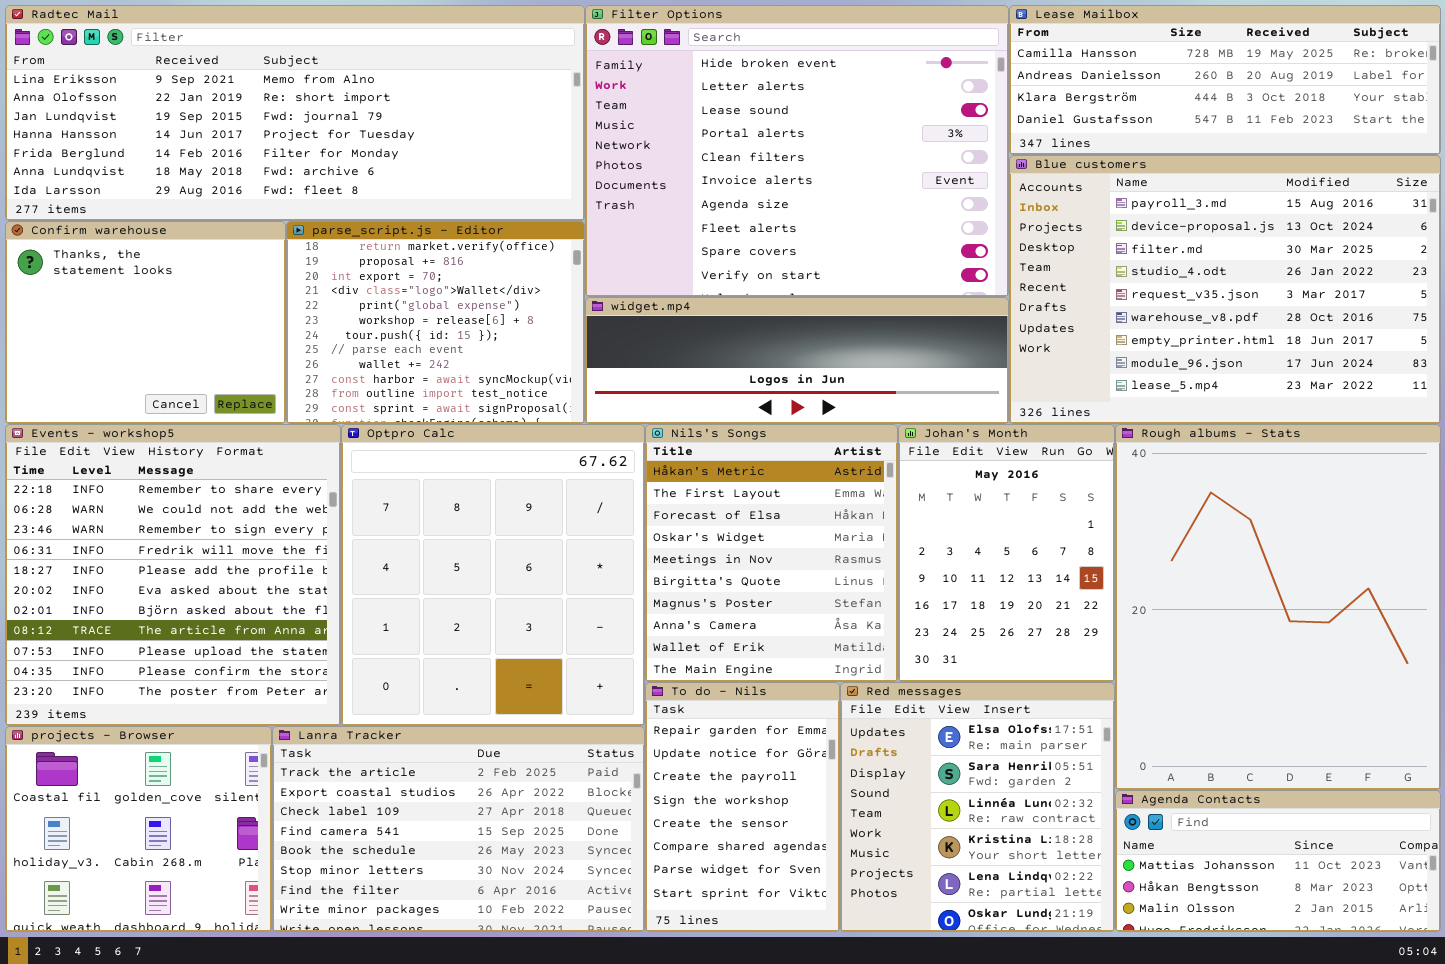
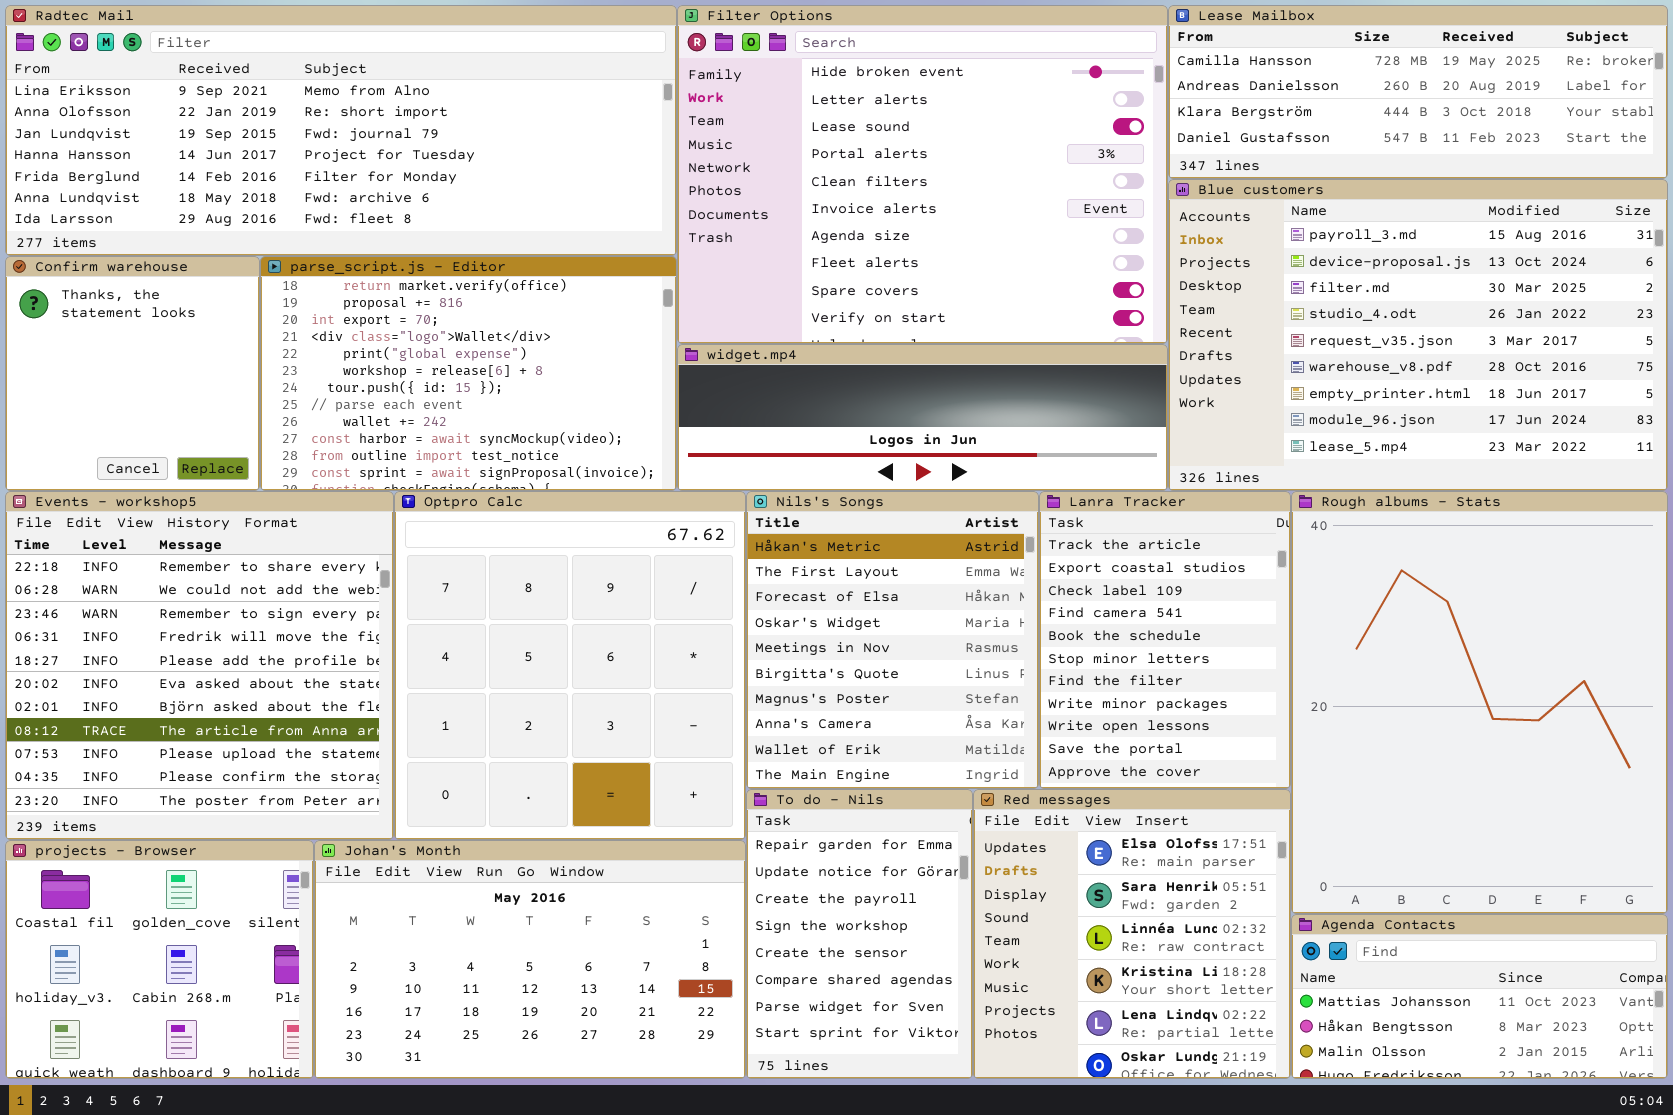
Confirm warehouse: [5,221,286,424] -> [5,256,260,491], resized
parse_script.js - Editor: [286,221,585,424] -> [260,256,677,491], resized
Johan's Month: [898,424,1115,682] -> [314,840,746,1079], moved, resized
Lanra Tracker: [272,726,645,932] -> [1039,491,1291,789], moved, resized

